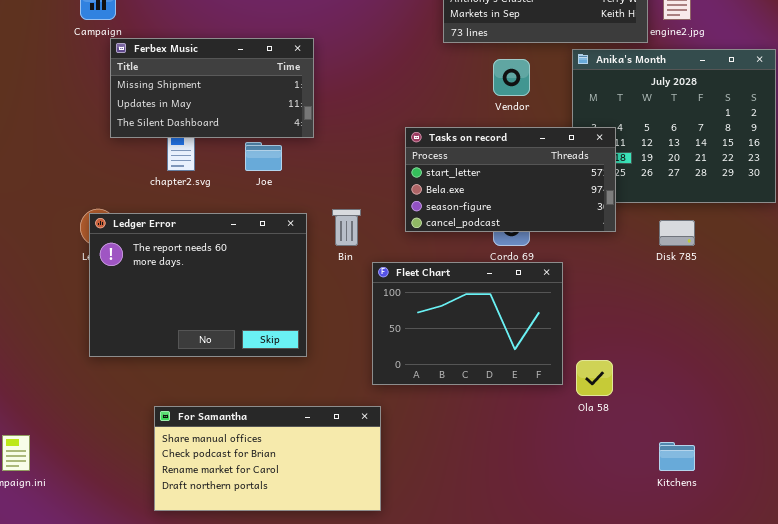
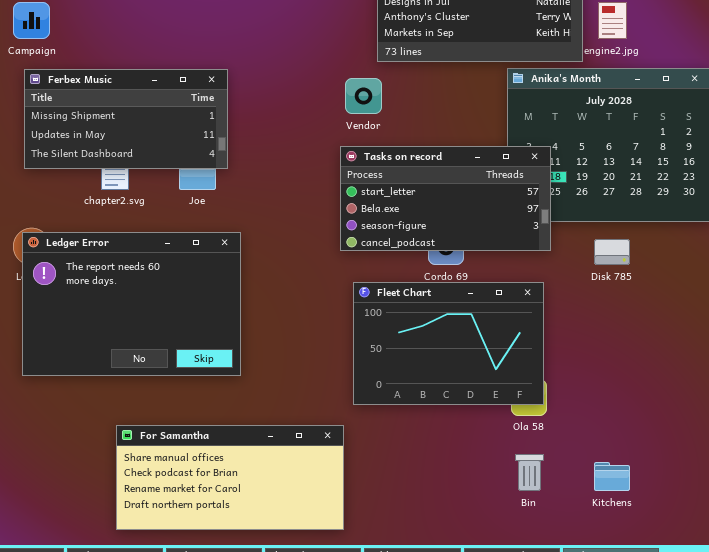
Ferbex Music: [110,38,314,138] -> [24,69,228,169], moved
Vendor: [493,59,530,96] -> [345,78,382,114], moved
Bin: [332,209,361,246] -> [515,454,544,491], moved
Fleet Chart: [372,262,563,385] -> [353,282,544,405], moved
For Samantha: [154,406,381,511] -> [116,425,344,530], moved

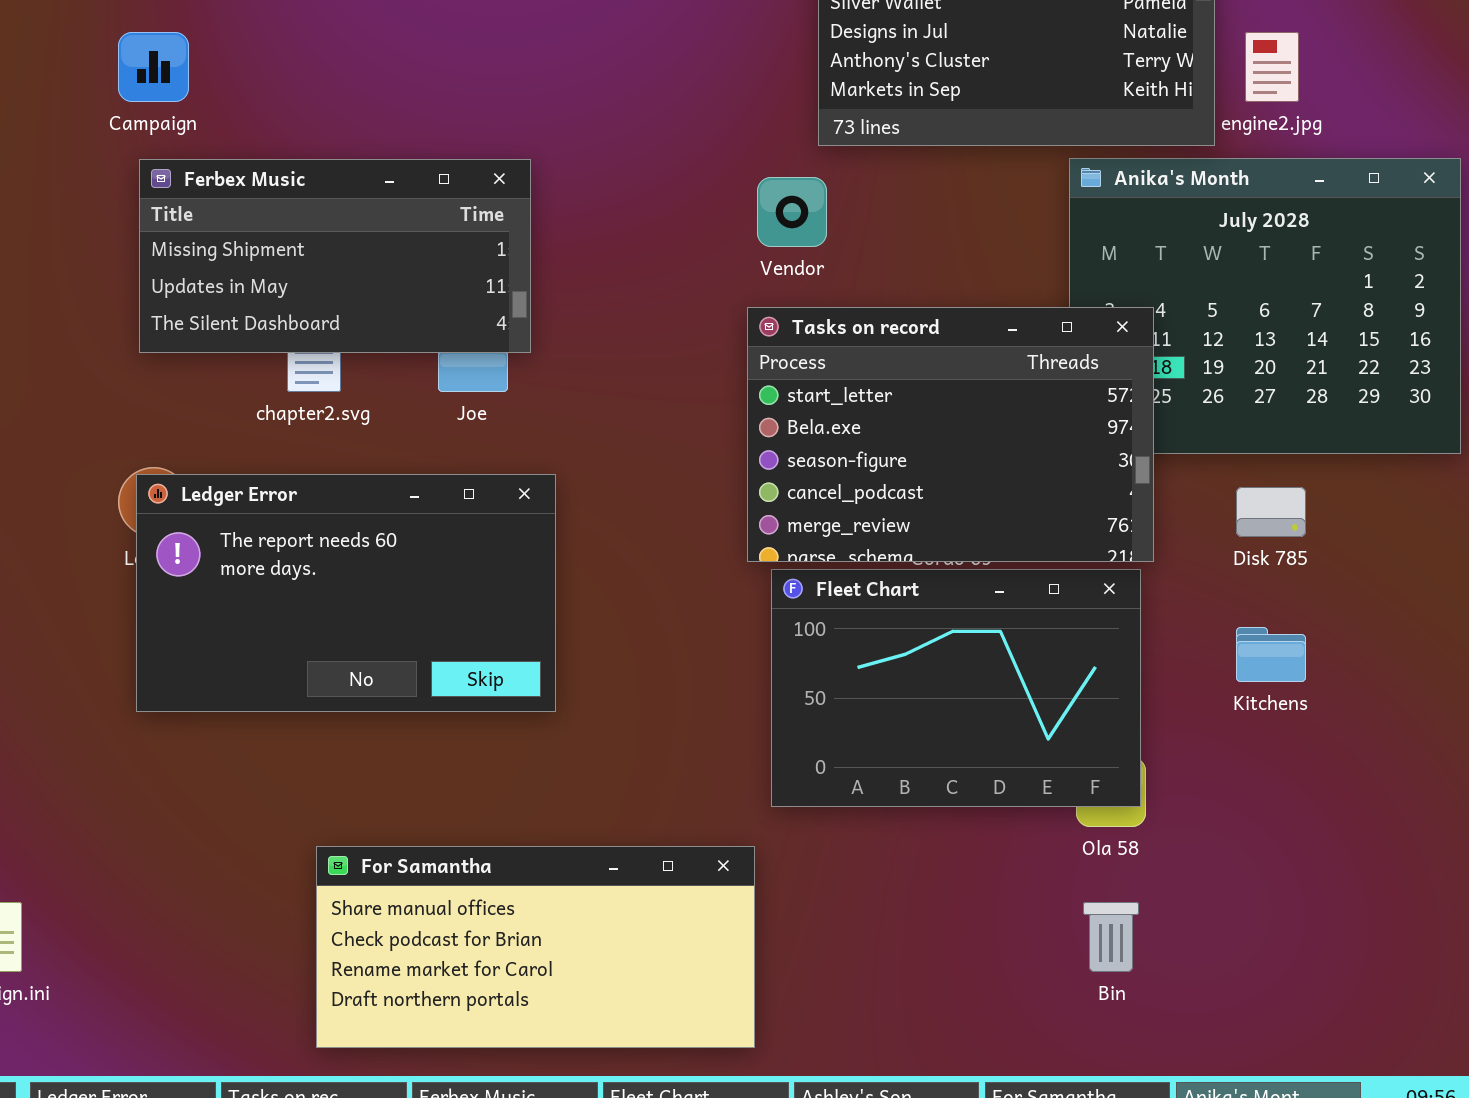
Tasks on record: [340,146,551,251] -> [747,307,1154,562], resized
Ledger Error: [22,232,241,376] -> [136,474,556,712], resized
Kitchens: [594,462,630,491] -> [1236,627,1306,682], moved

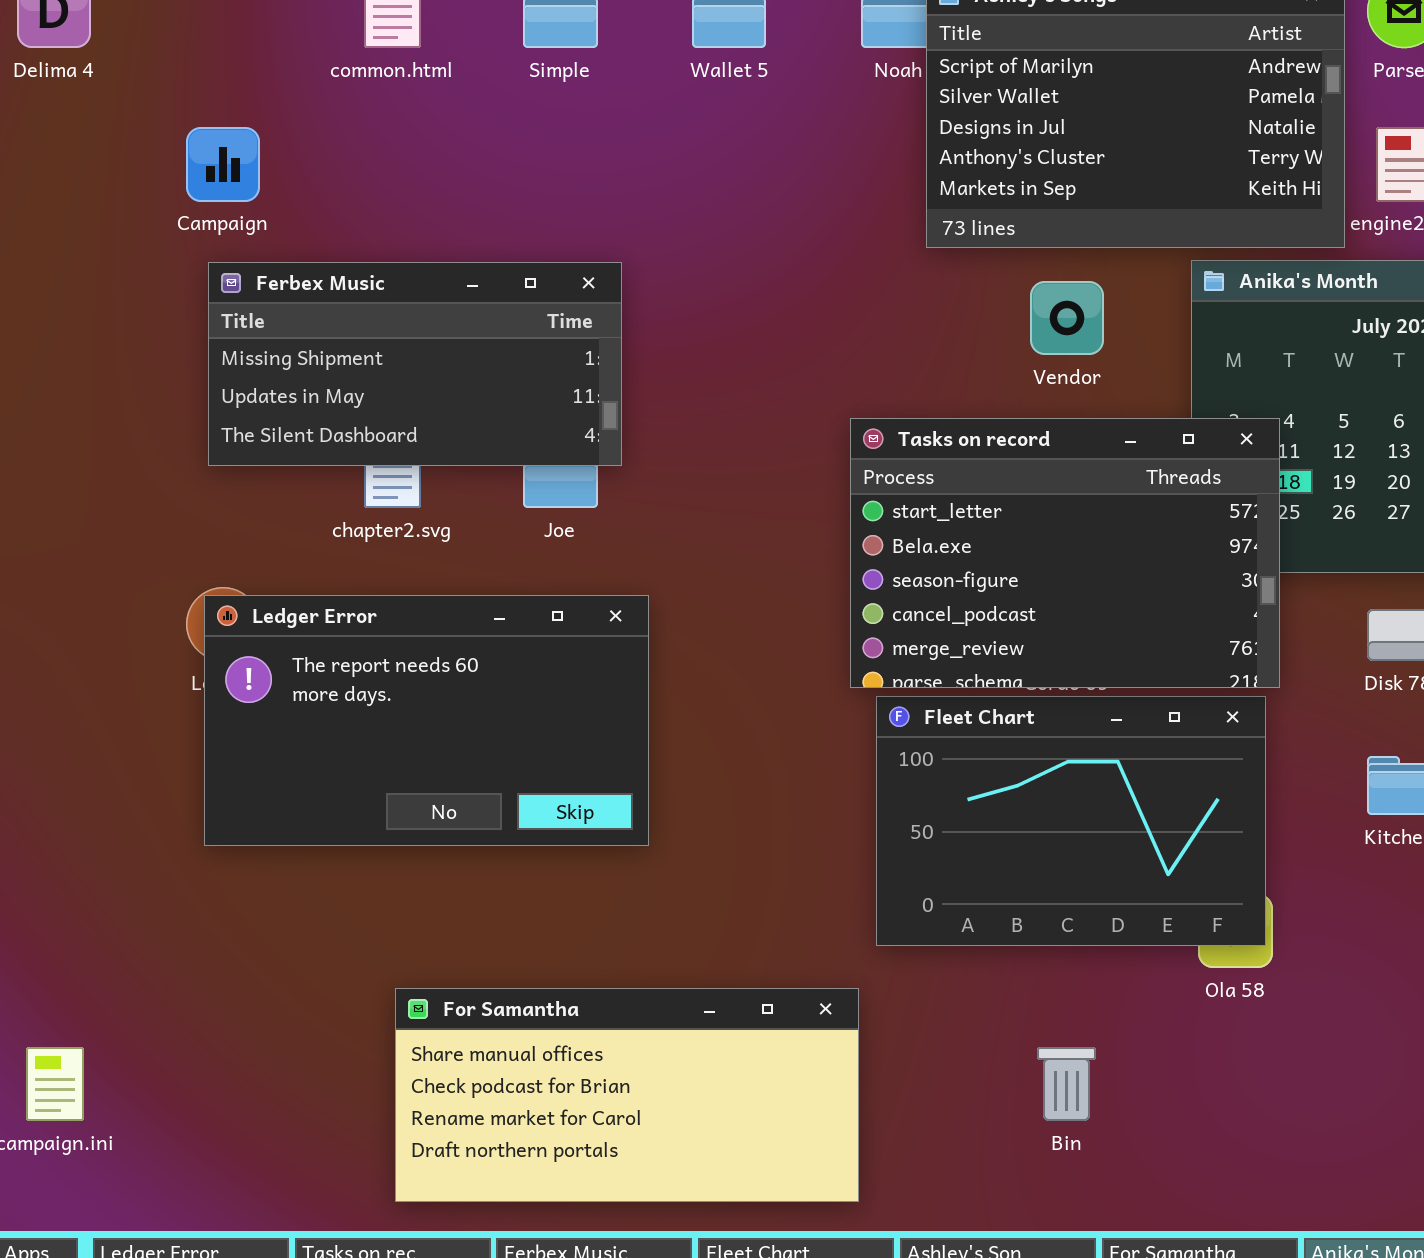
Vendor: [757,177,827,247] -> [1030,281,1104,355], moved
Bin: [1083,902,1139,972] -> [1037,1047,1096,1121], moved

